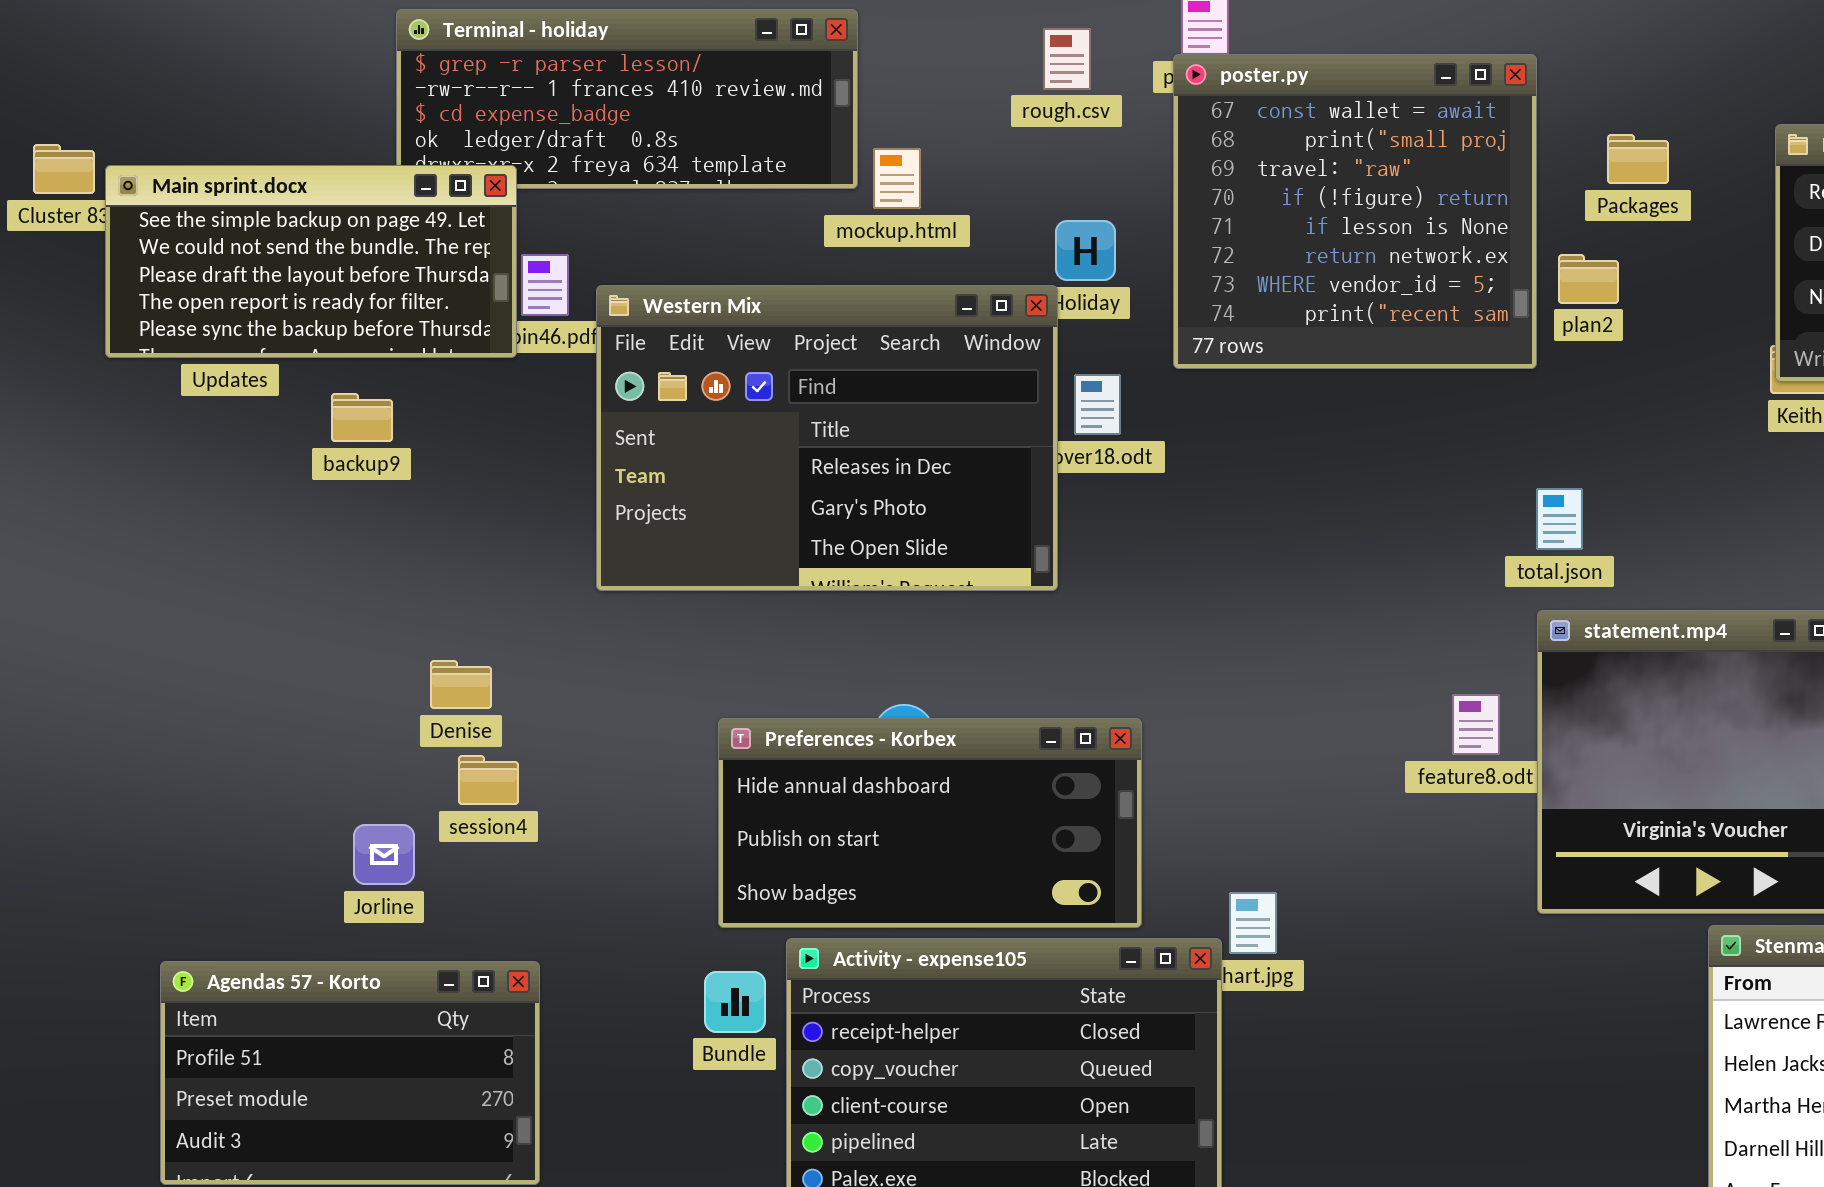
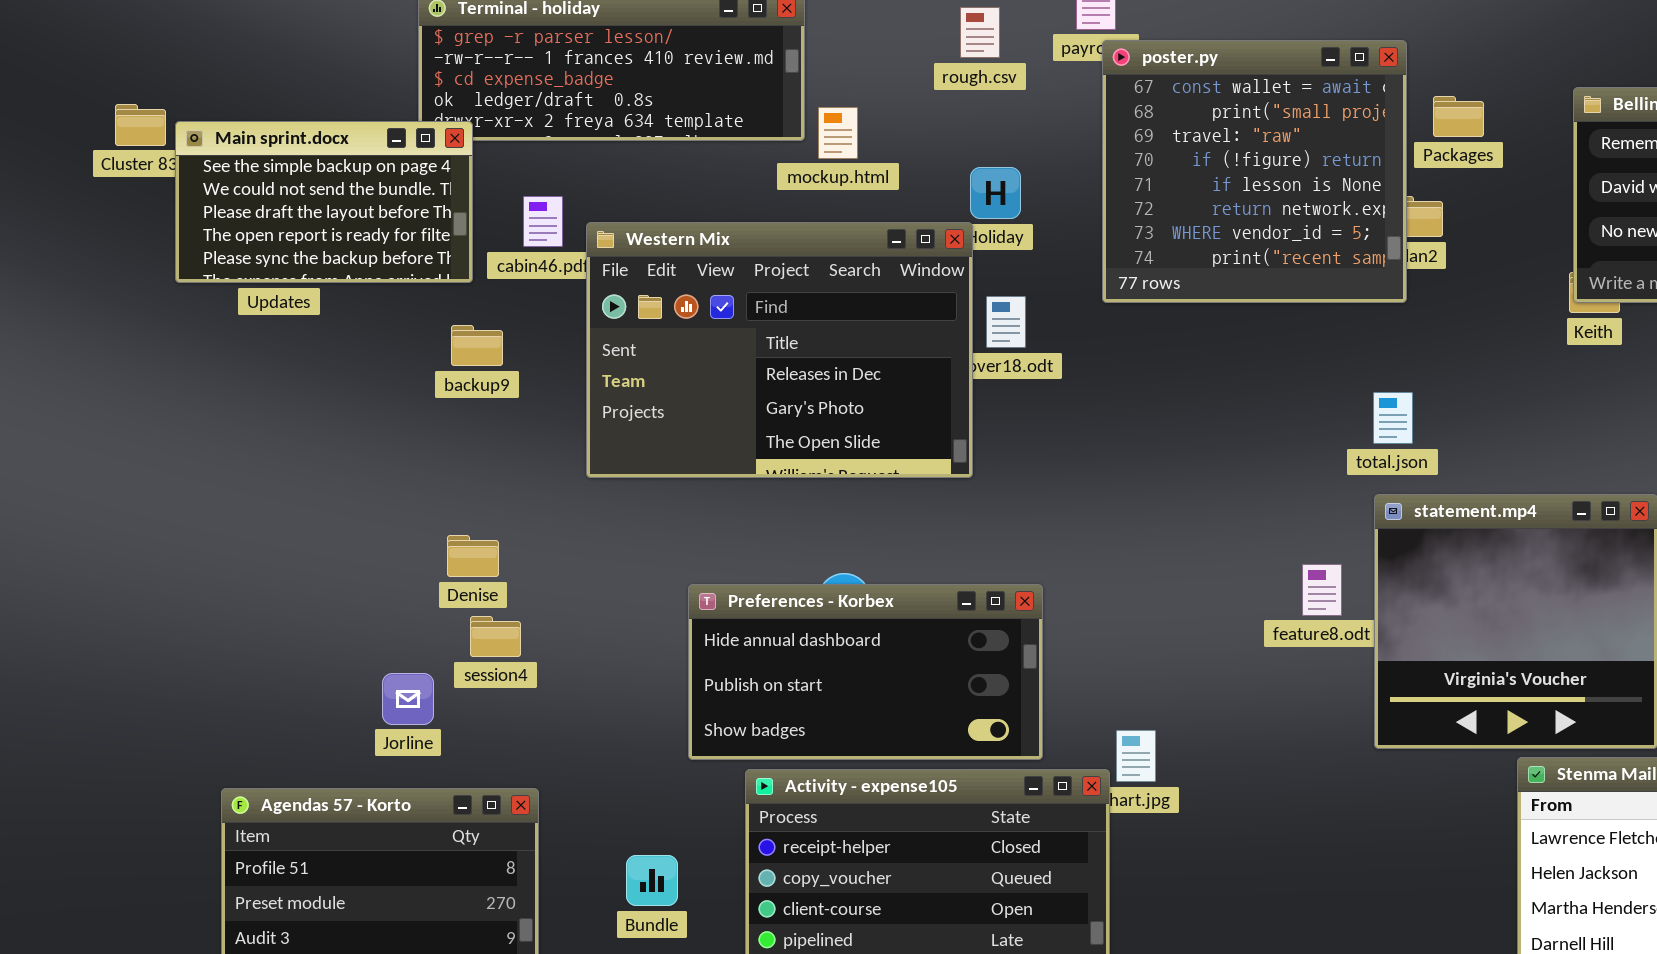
poster.py: [1173,54,1537,369] -> [1102,40,1407,303], moved
Main sprint.docx: [105,165,517,358] -> [175,121,473,283], resized
backup9: [331,393,393,442] -> [451,325,503,366], moved
Bundle: [704,971,766,1033] -> [626,855,678,906], moved

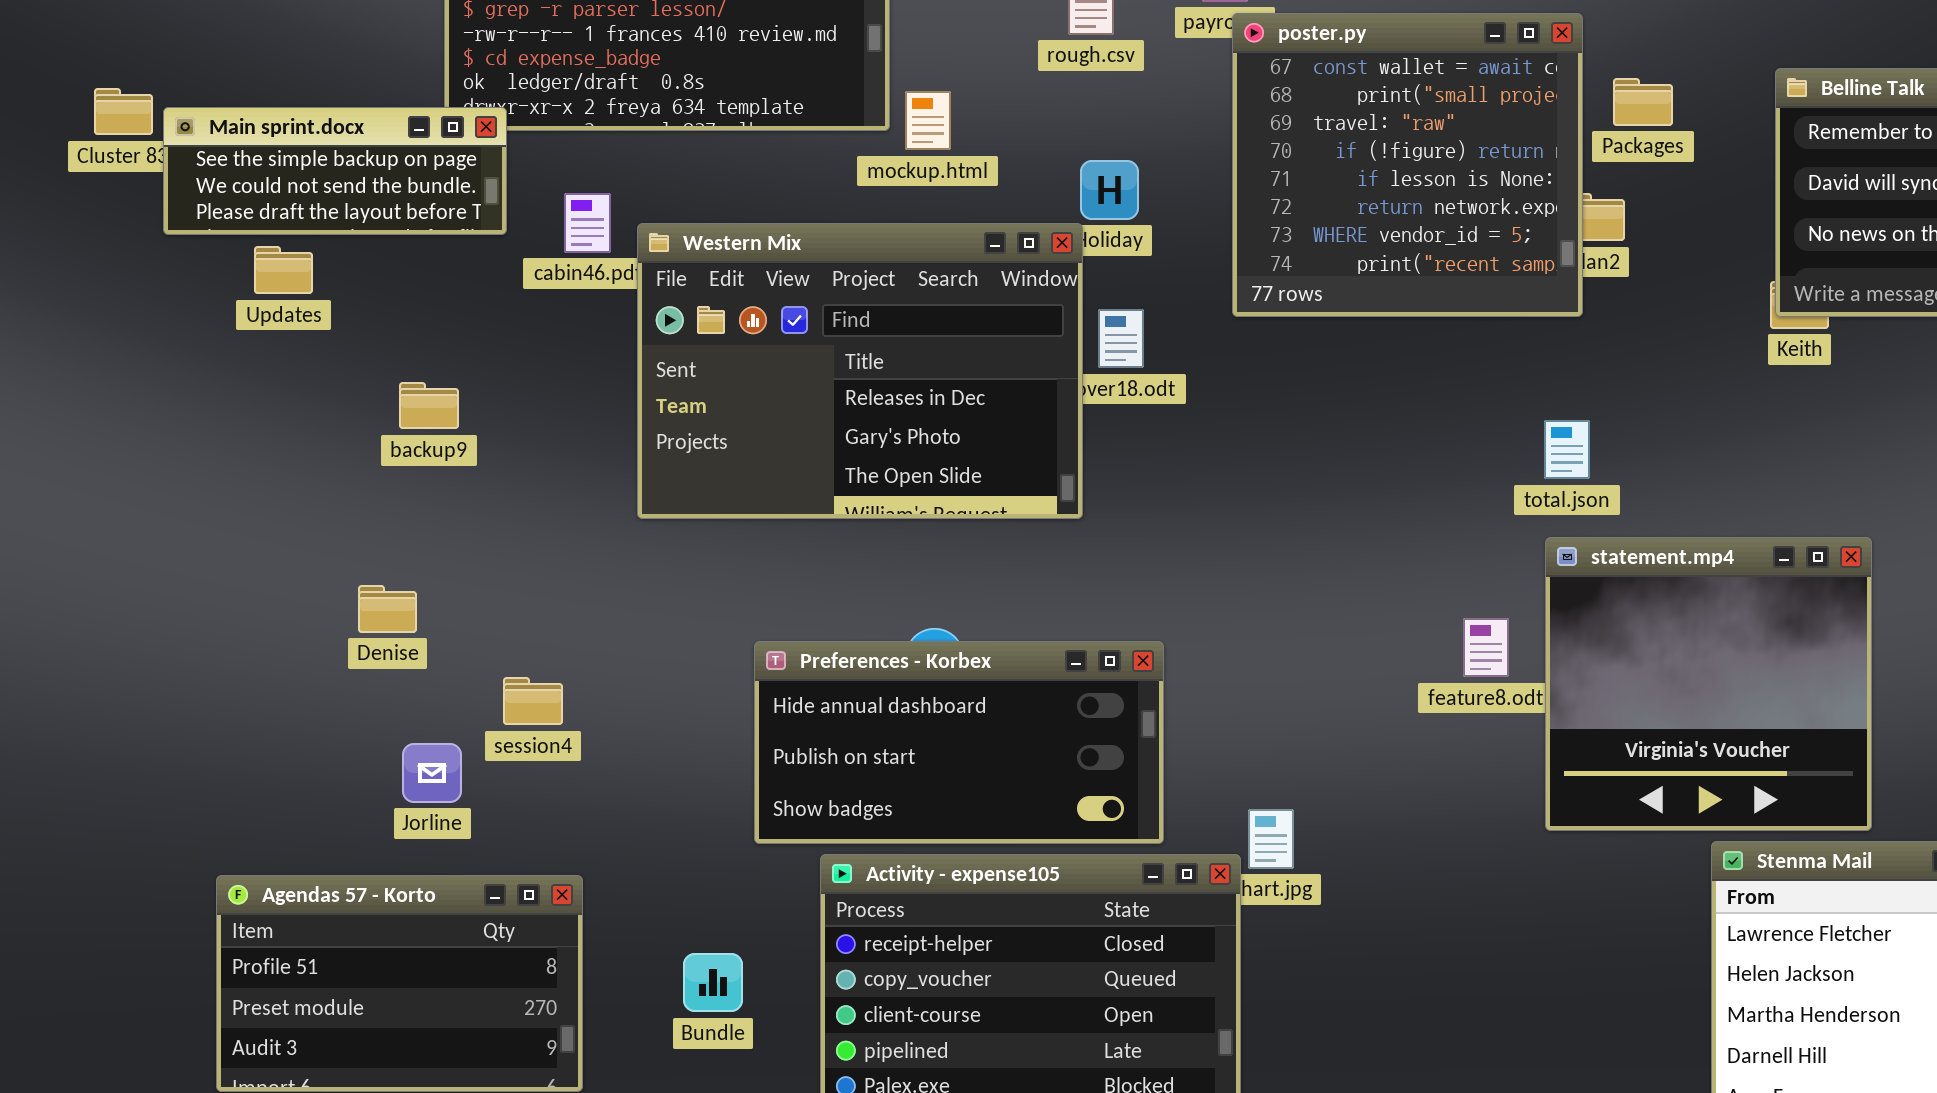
Main sprint.docx: [175,121,473,283] -> [163,107,507,235], resized
backup9: [451,325,503,366] -> [399,382,459,429], moved
Denise: [447,535,499,577] -> [358,585,417,633], moved

